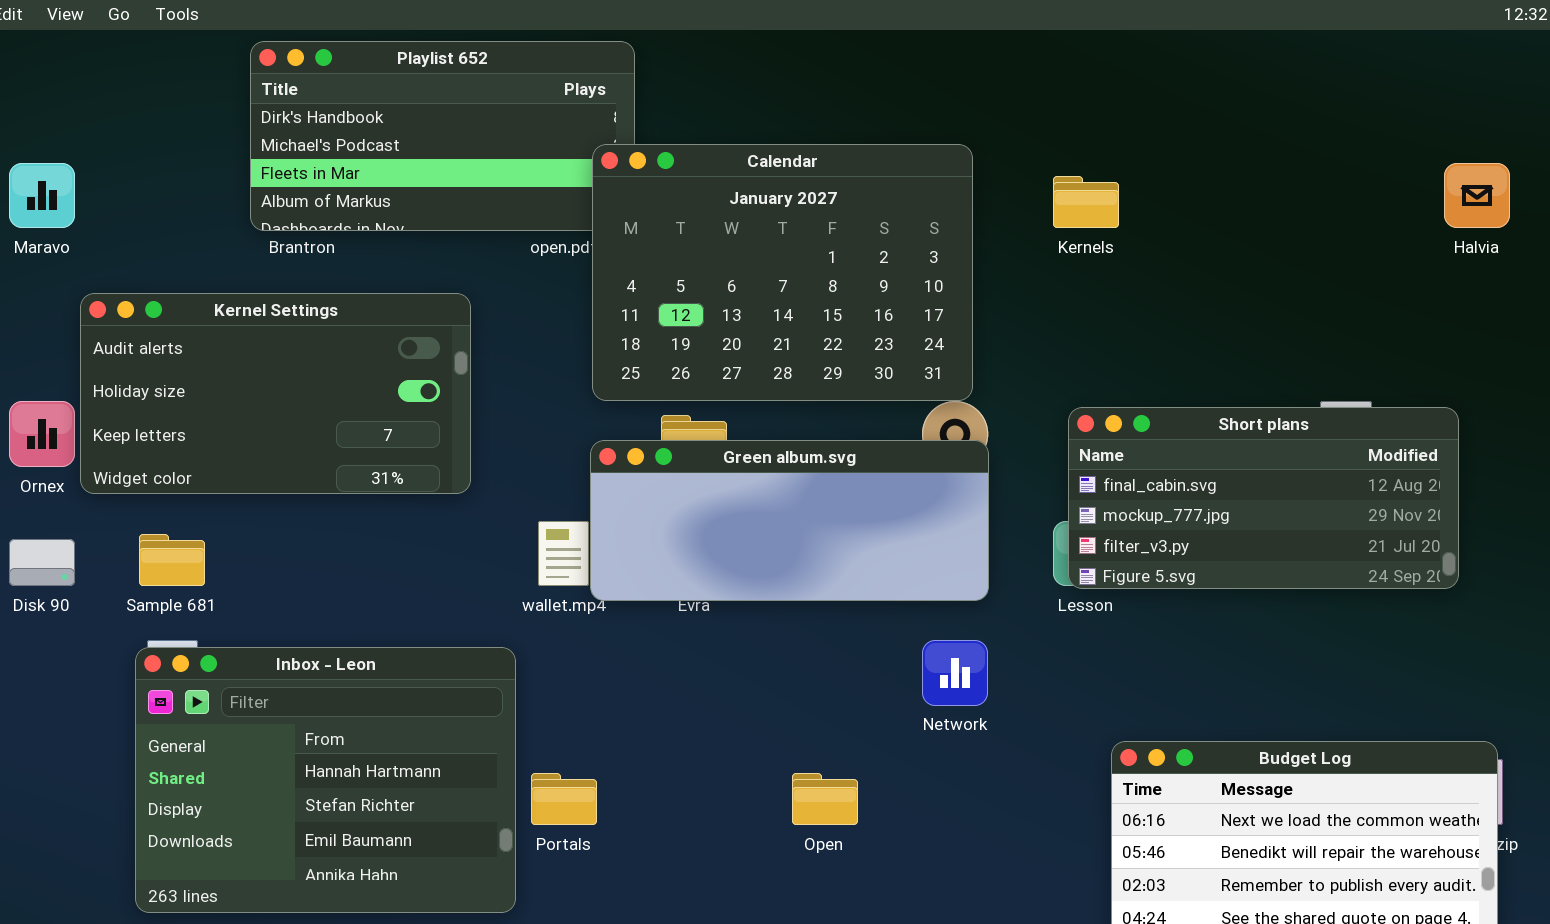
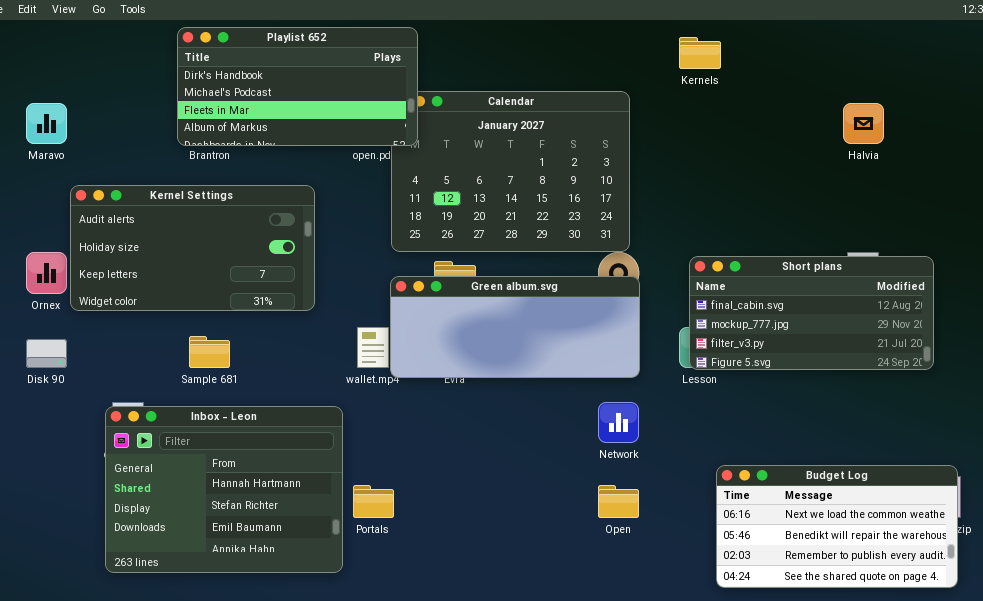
Playlist 652: [250,41,635,231] -> [177,27,418,146], raised
Halvia: [1444,163,1510,228] -> [843,103,884,144], moved
Kernels: [1053,176,1119,228] -> [679,37,721,69], moved
Sample 681: [139,534,205,586] -> [189,336,230,368], moved
Open: [792,773,858,825] -> [598,485,639,518], moved

